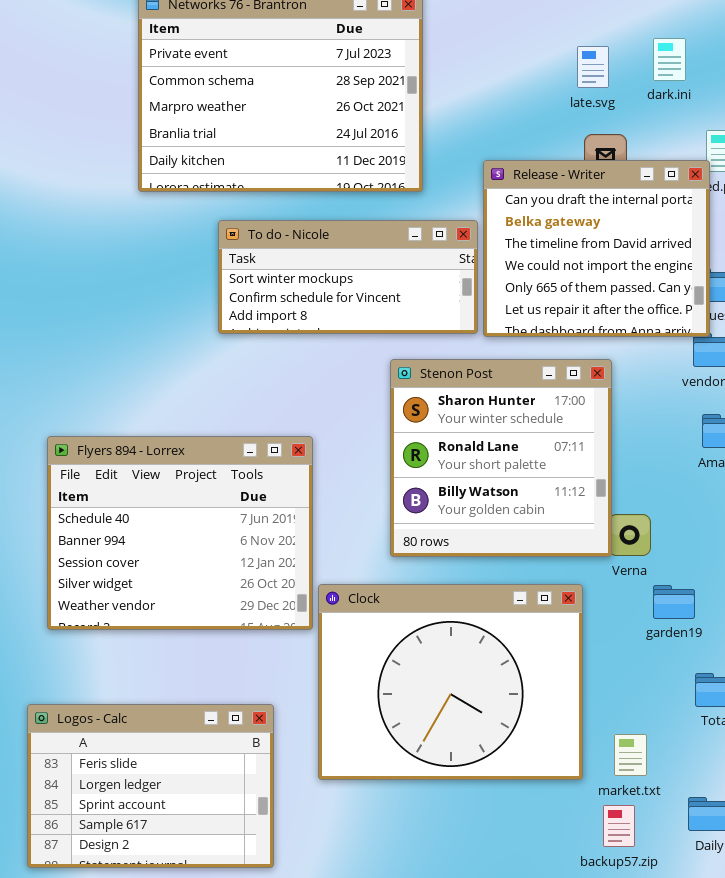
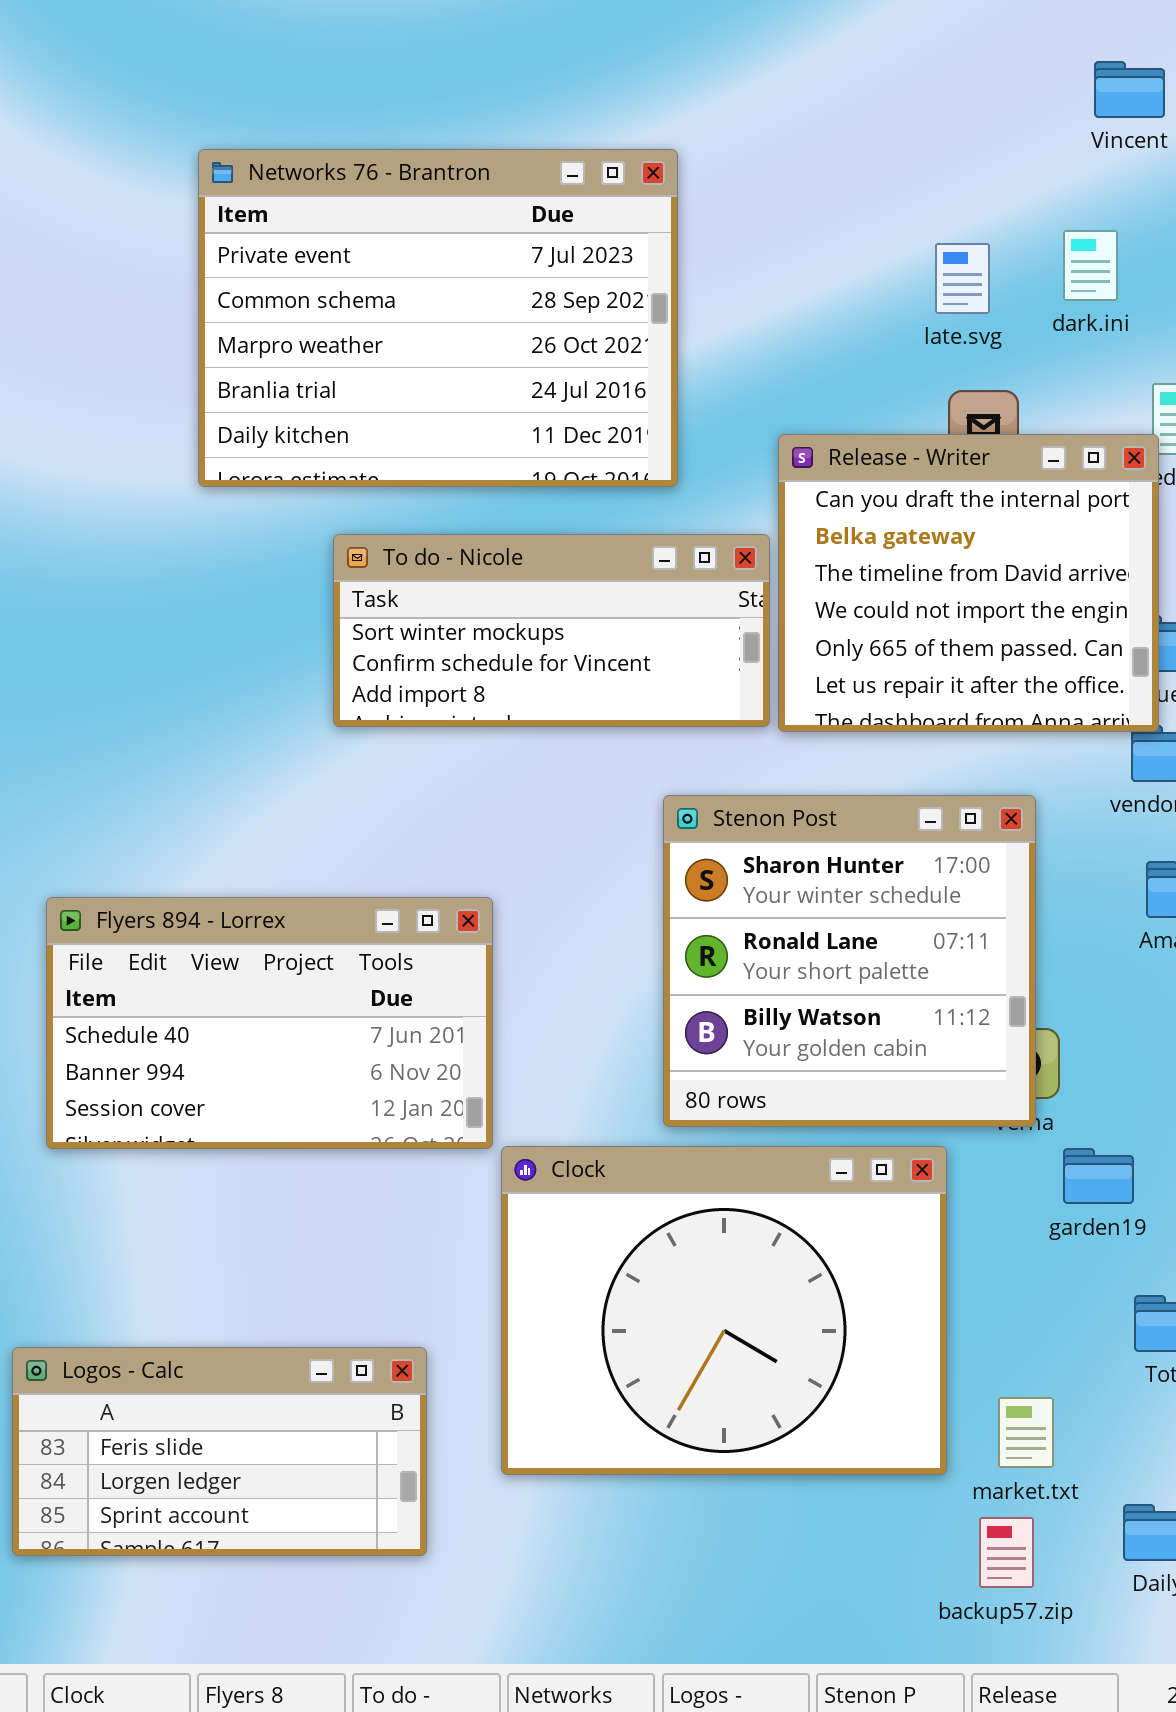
Stenon Post: [390,359,612,557] -> [663,795,1036,1127], moved
Flyers 894 - Lorrex: [47,436,313,630] -> [46,897,493,1149], resized
Logos - Calc: [27,704,274,868] -> [12,1347,427,1556], resized

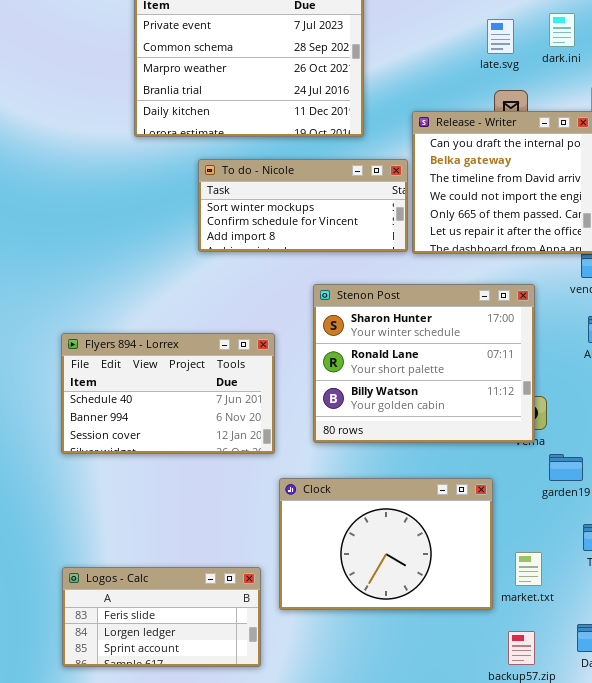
Stenon Post: [663,795,1036,1127] -> [313,284,535,443], resized
Clock: [501,1146,947,1475] -> [279,478,493,610], resized
Logos - Calc: [12,1347,427,1556] -> [62,567,261,667], moved
market.txt: [998,1397,1054,1468] -> [515,552,542,586], moved

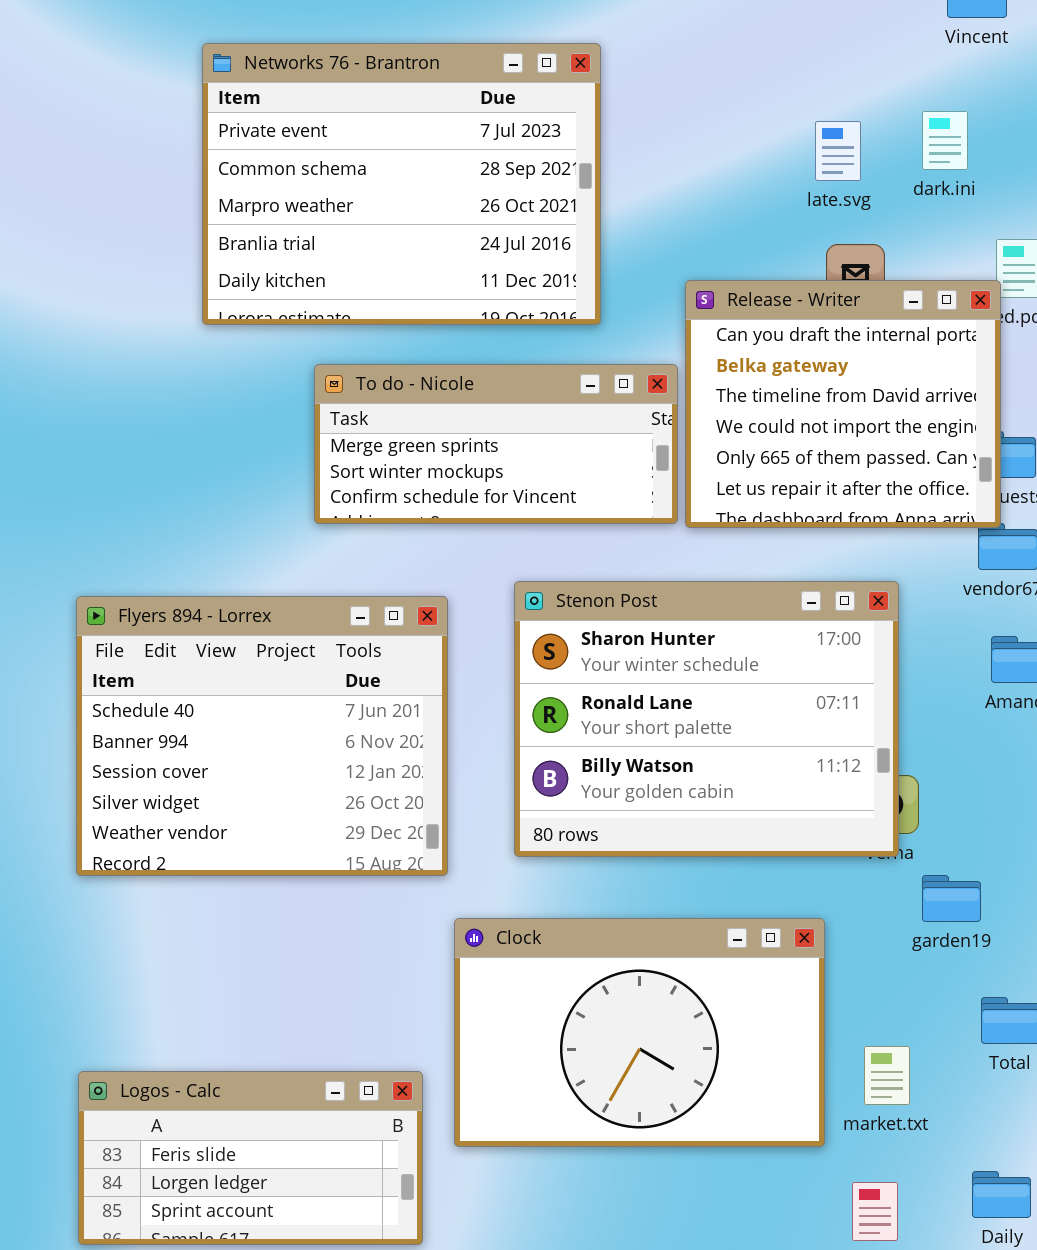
To do - Nicole: [198,159,408,252] -> [314,364,678,524], scrolled up 1 row
Flyers 894 - Lorrex: [61,333,275,454] -> [76,596,448,876], resized

